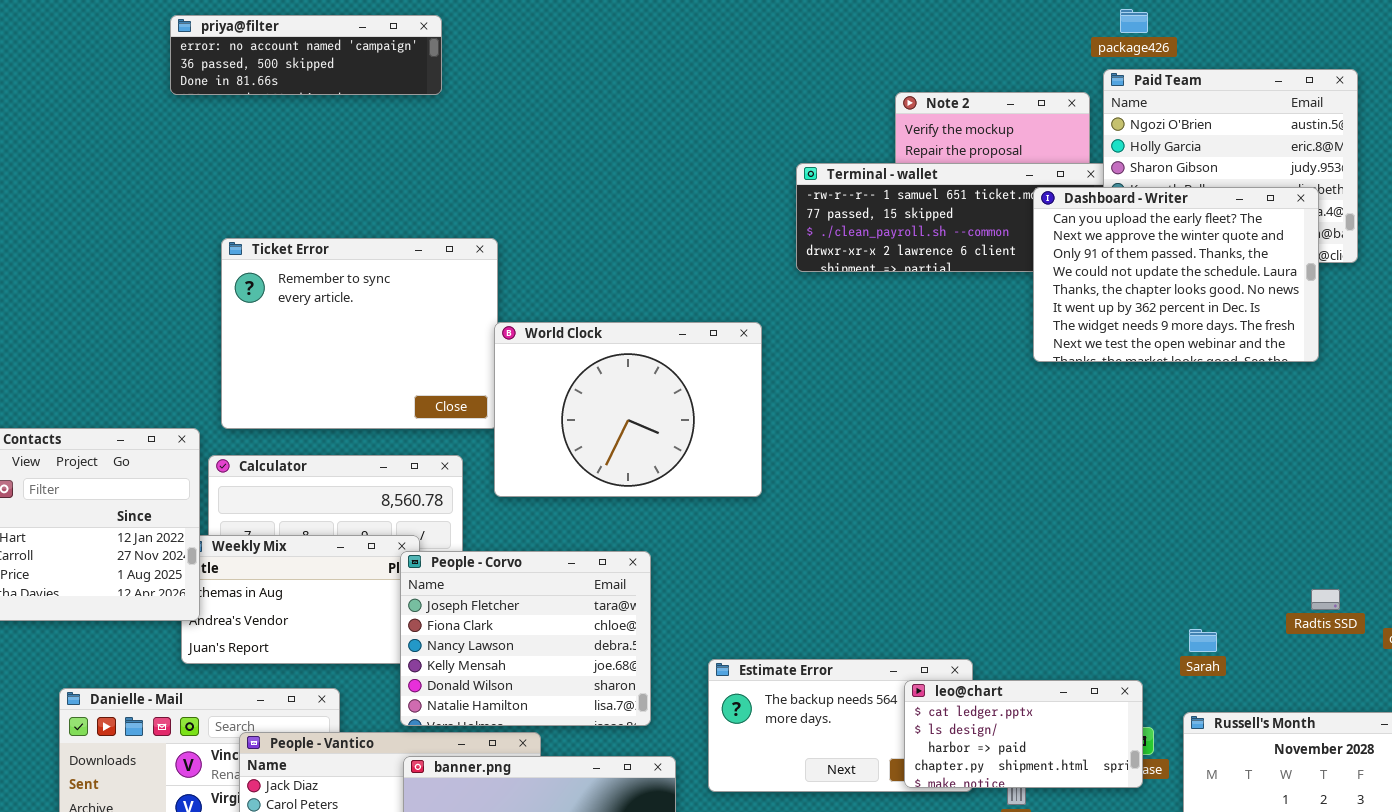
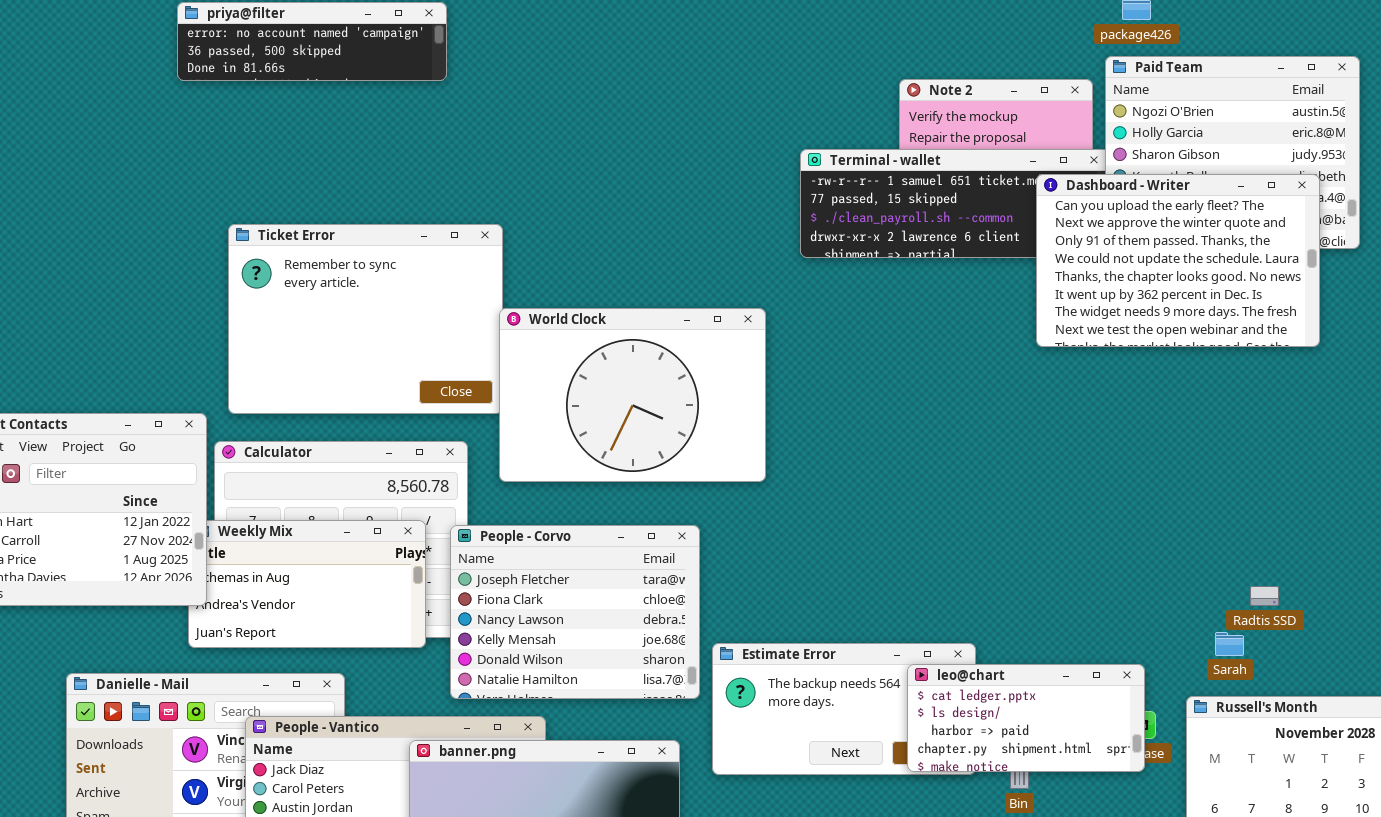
People - Corvo: [400,551,651,726] -> [450,525,700,699], moved
Radtis SSD: [1311,589,1340,610] -> [1250,586,1279,606], moved
Sarah: [1189,629,1217,652] -> [1215,632,1244,656], moved

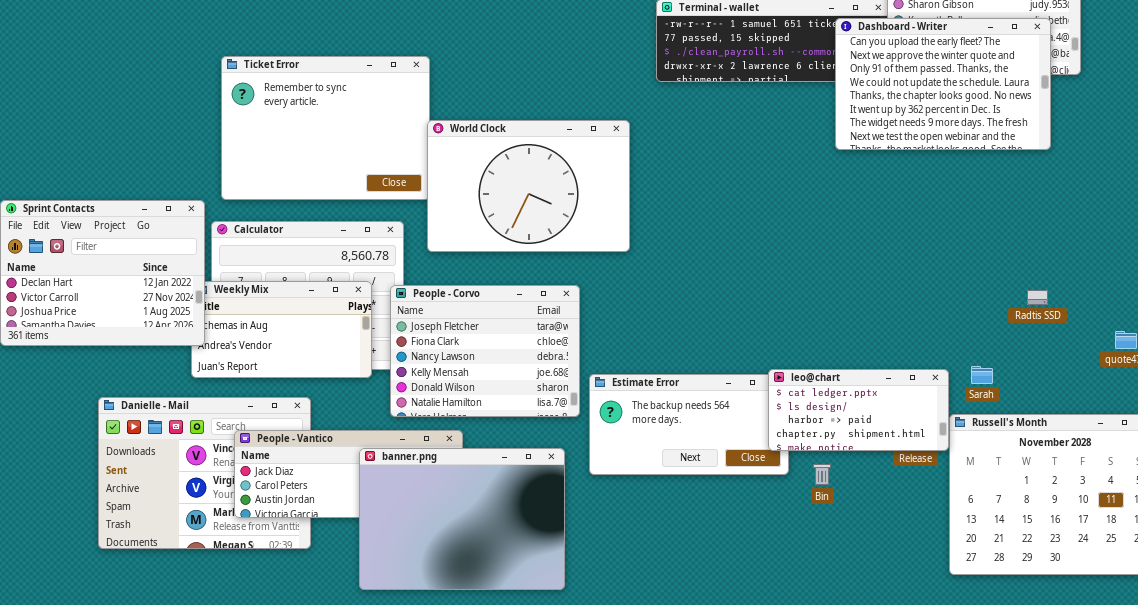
Radtis SSD: [1250,586,1279,606] -> [1027,290,1048,305], moved
leo@chart: [907,664,1145,772] -> [768,369,949,451], moved

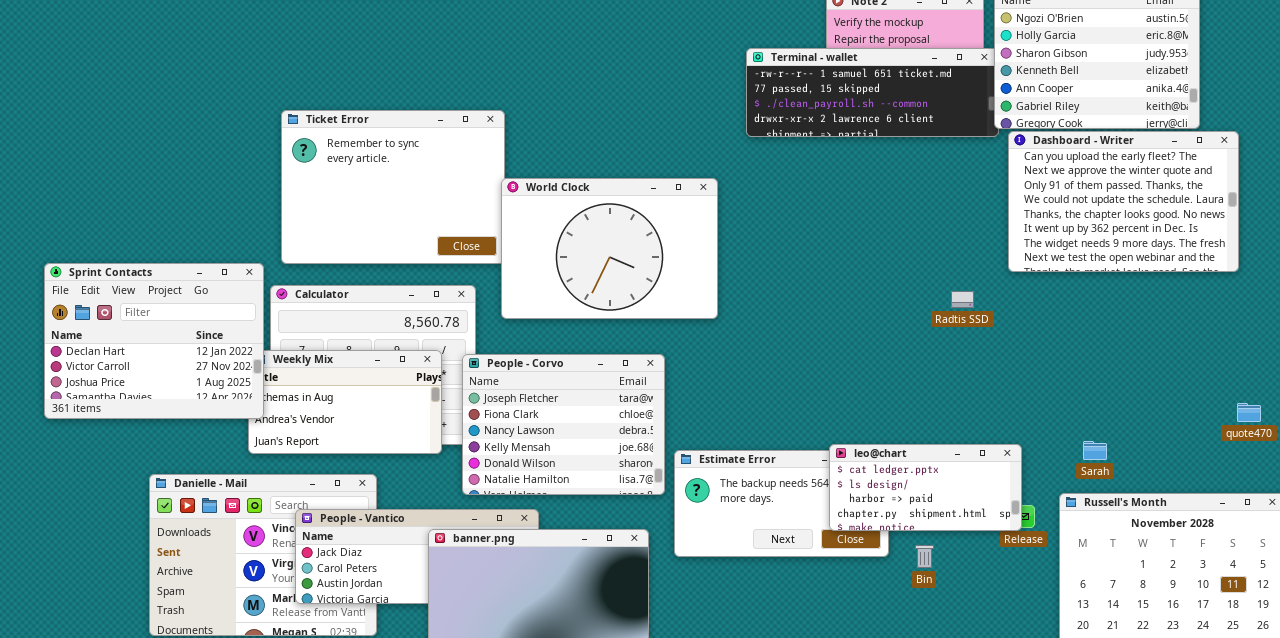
Dashboard - Writer: [835,18,1051,150] -> [1008,131,1239,272], moved
Radtis SSD: [1027,290,1048,305] -> [951,291,974,308], moved
leo@chart: [768,369,949,451] -> [829,444,1022,531], moved

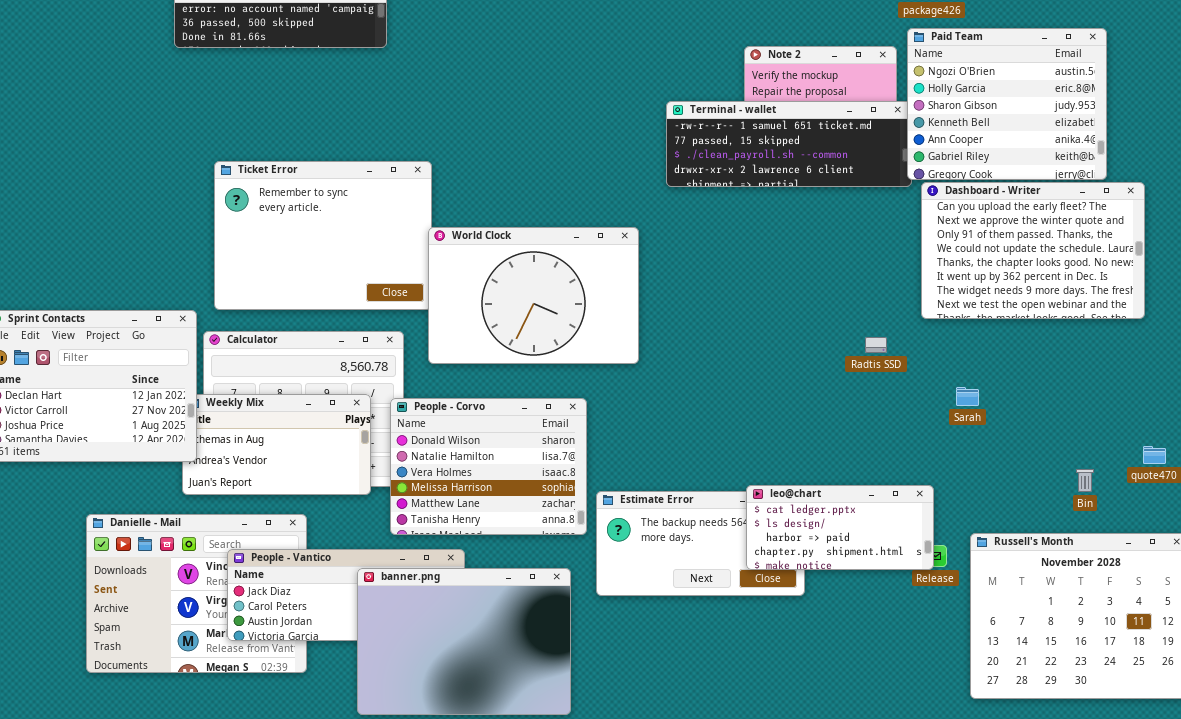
People - Corvo: [462,354,665,495] -> [390,398,587,535], scrolled down 4 rows
Sarah: [1083,441,1107,460] -> [956,387,979,406], moved
Bin: [915,545,934,568] -> [1076,469,1094,492], moved

